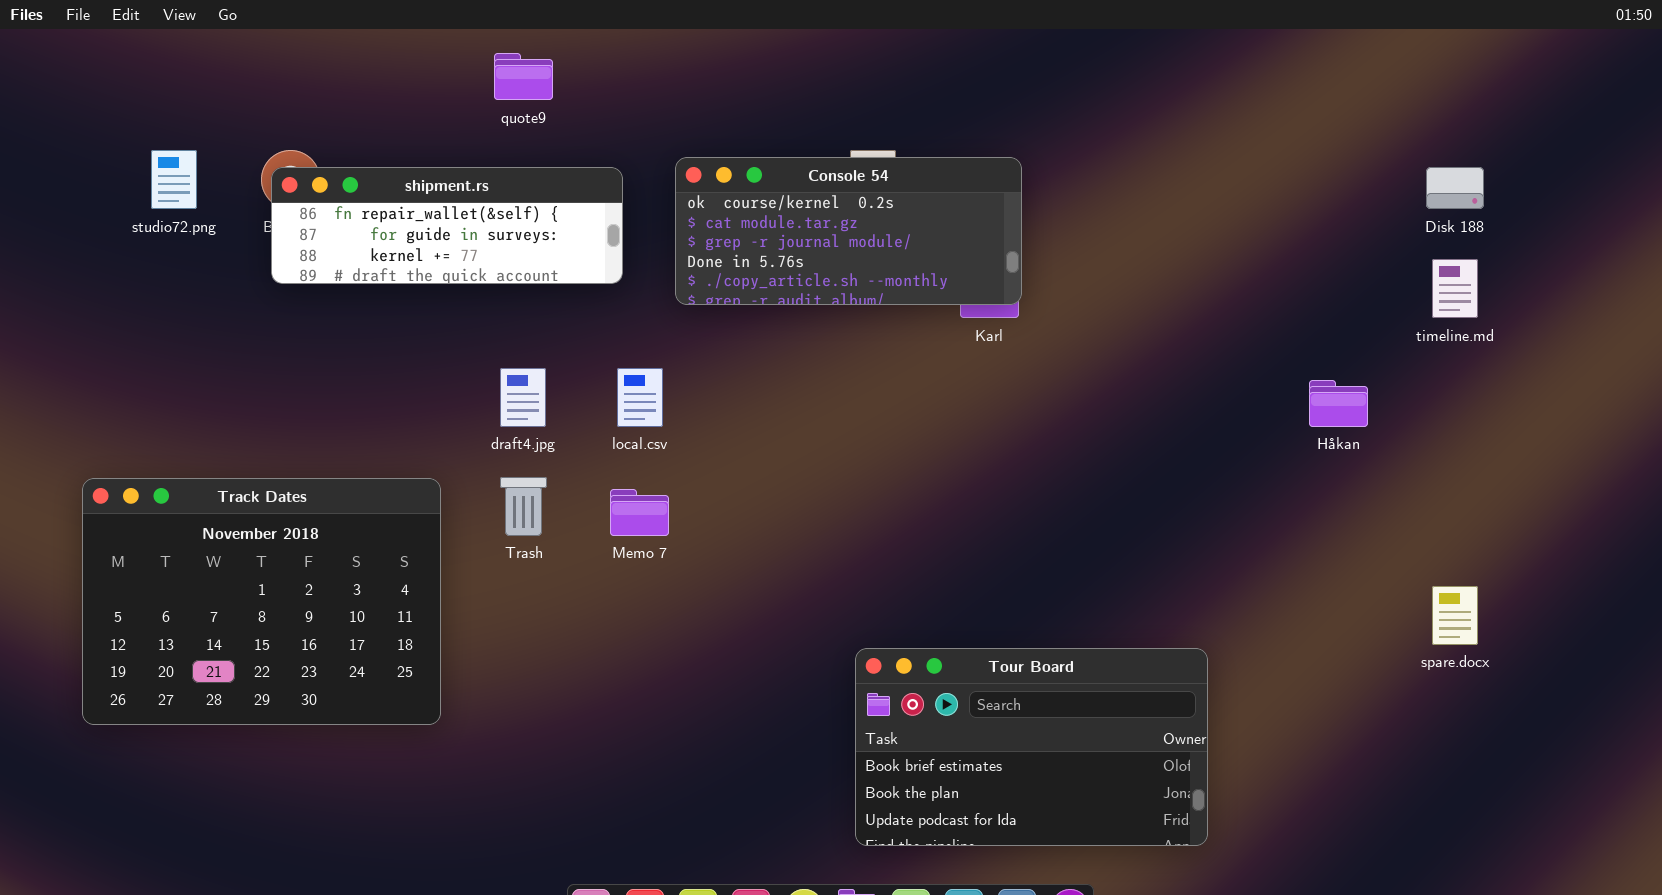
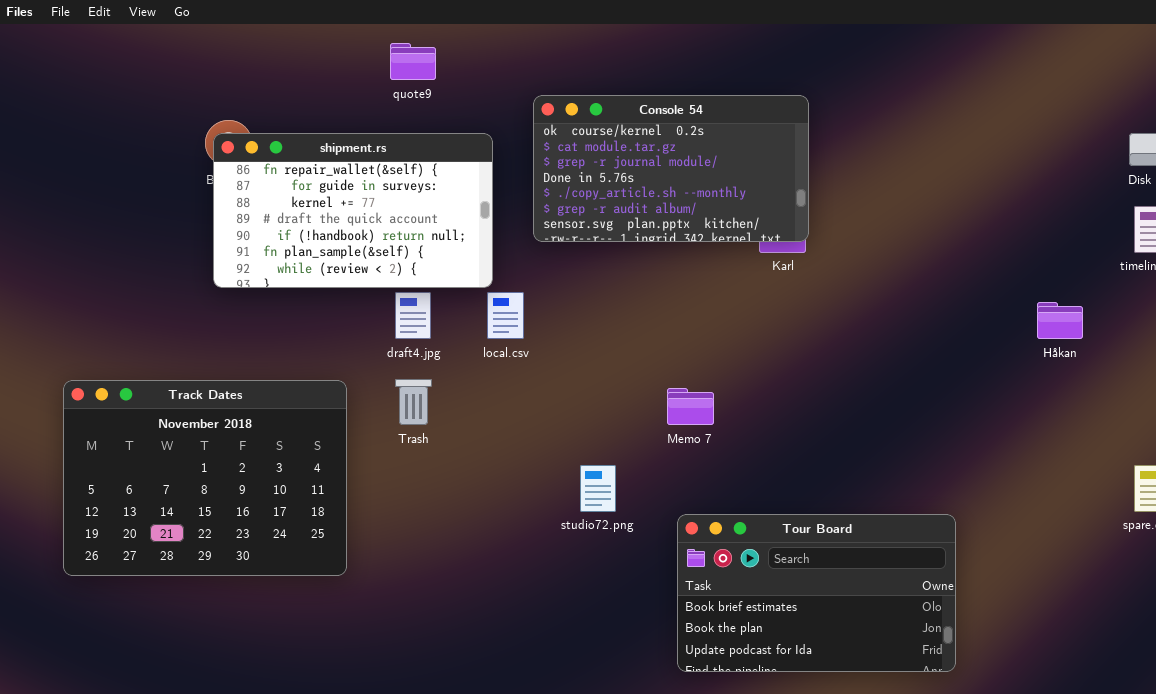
studio72.png: [151,150,197,209] -> [580,465,616,512], moved
Console 54: [675,157,1022,305] -> [533,95,809,242], resized
shipment.rs: [271,167,623,284] -> [213,133,493,288], resized
Memo 7: [610,489,669,536] -> [667,388,714,425], moved

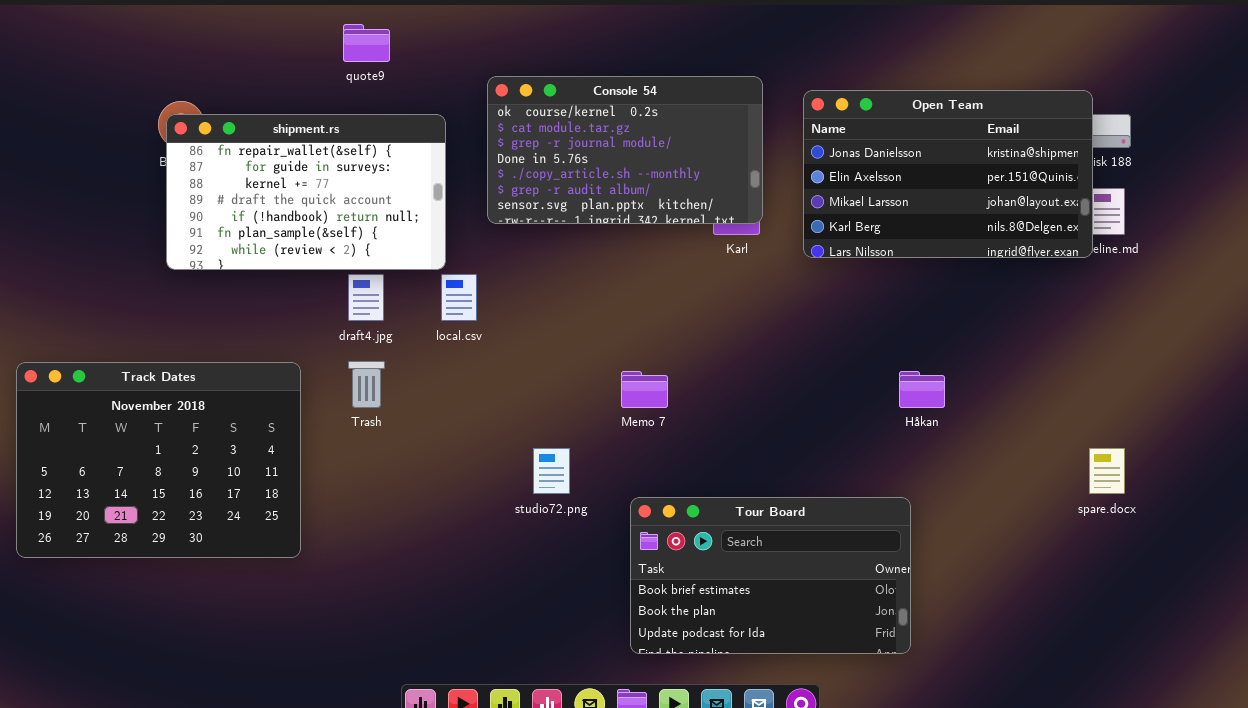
Open Team: none -> [803,90,1093,258], opened
Håkan: [1037,302,1083,339] -> [899,371,945,408], moved

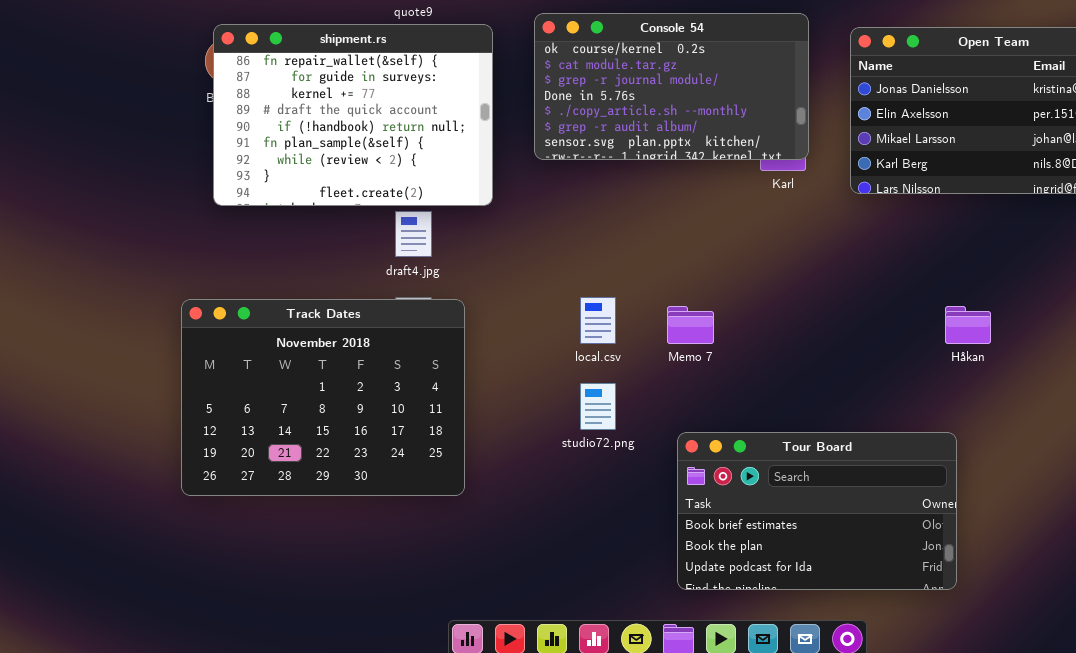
shipment.rs: [166,114,446,270] -> [213,24,493,206], resized
local.csv: [441,274,477,321] -> [580,297,616,344], moved
Track Dates: [16,362,301,558] -> [181,299,465,496], moved

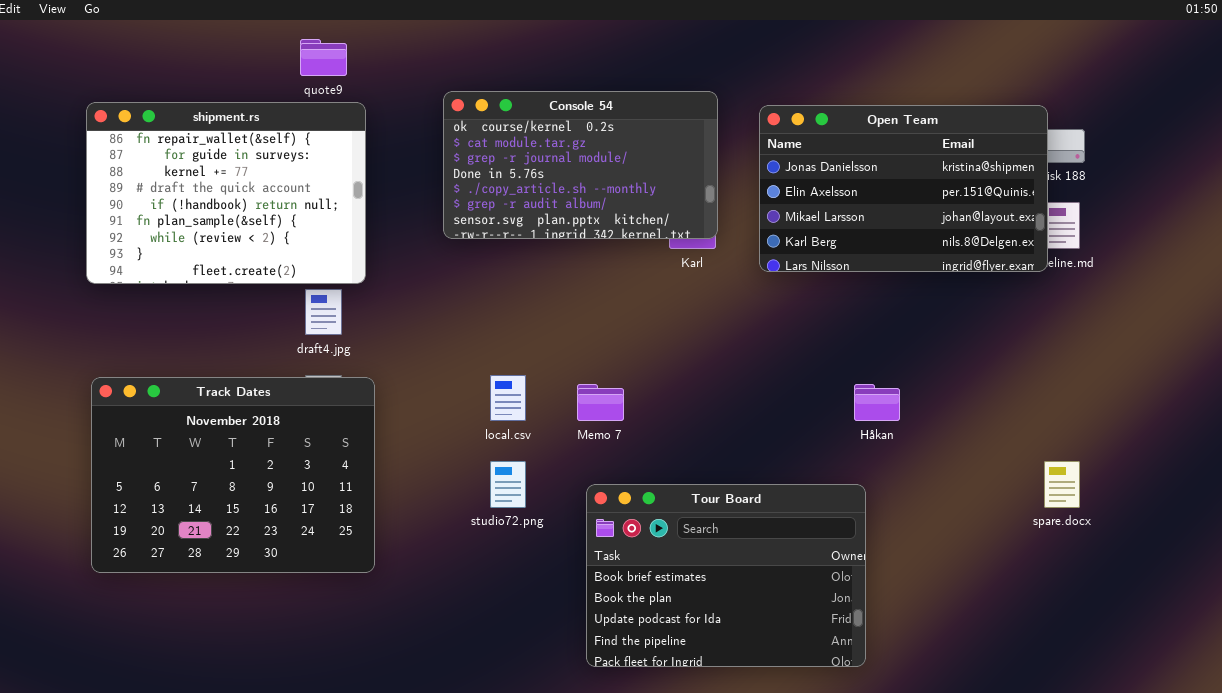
shipment.rs: [213,24,493,206] -> [86,102,366,284], moved
Tour Board: [677,432,957,590] -> [586,484,866,667], resized

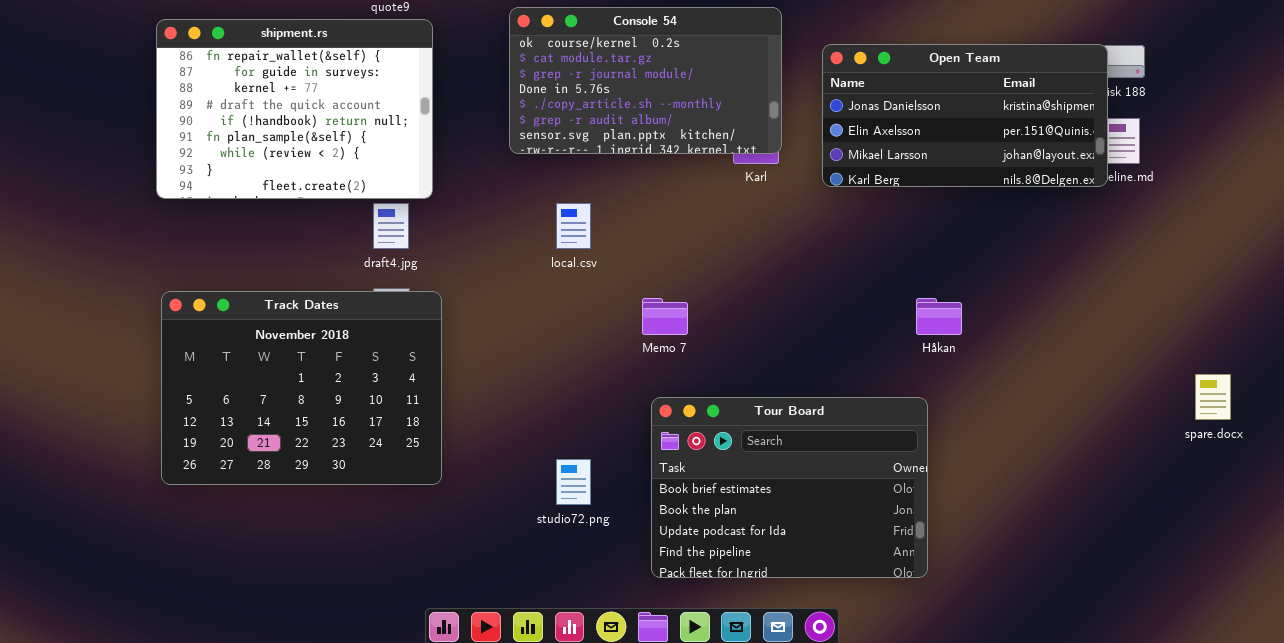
Open Team: [759,105,1048,272] -> [822,44,1108,187], resized
local.csv: [490,375,526,421] -> [556,203,591,249], moved
studio72.png: [490,461,526,508] -> [556,459,591,505], moved
spare.docx: [1044,461,1080,508] -> [1195,374,1231,420], moved

